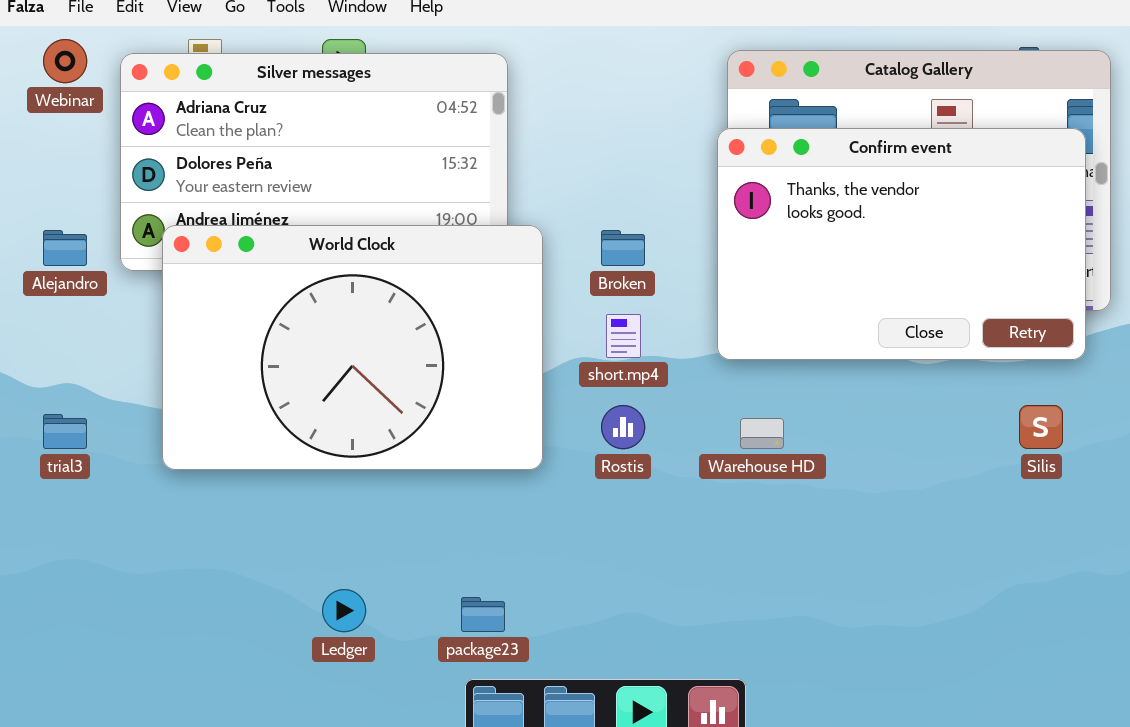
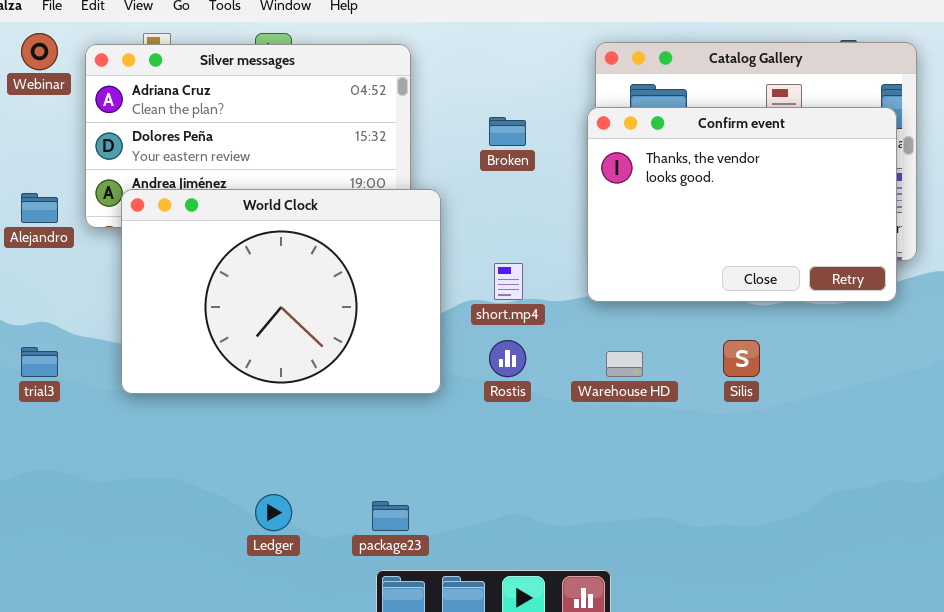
Broken: [601,230,645,266] -> [489,117,526,146], moved
Silis: [1019,405,1063,449] -> [723,340,760,377], moved

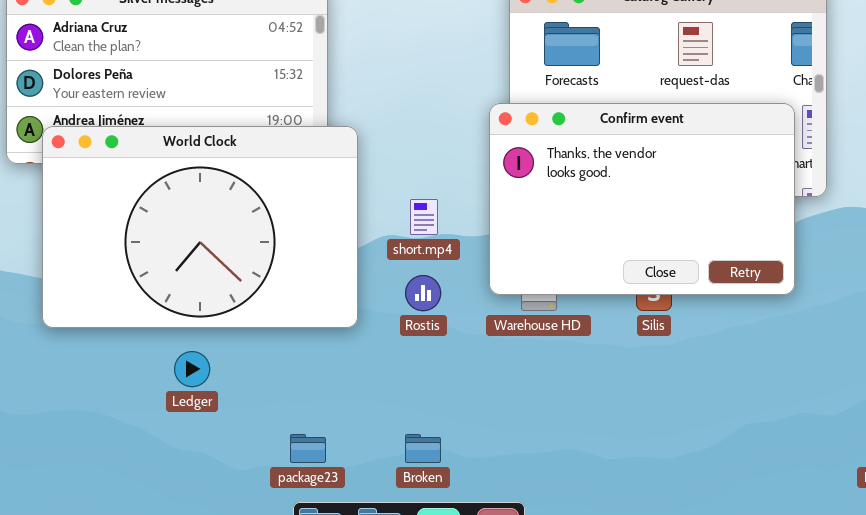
Confirm event: [587,107,897,302] -> [489,103,795,295], moved
Broken: [489,117,526,146] -> [405,434,441,463], moved
Ledger: [255,494,292,531] -> [174,351,210,387], moved

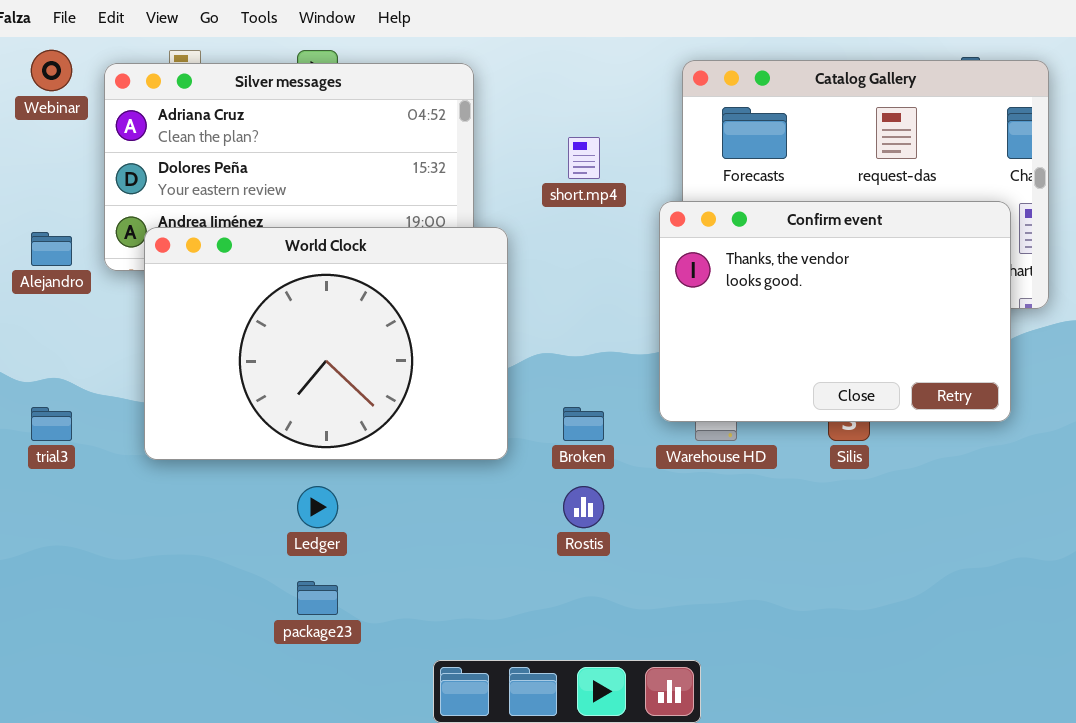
short.mp4: [410,199,438,235] -> [568,137,600,179], moved
Rostis: [405,275,441,311] -> [563,486,604,528], moved
package23: [290,434,326,463] -> [297,581,338,615], moved
Broken: [405,434,441,463] -> [563,407,604,441], moved

